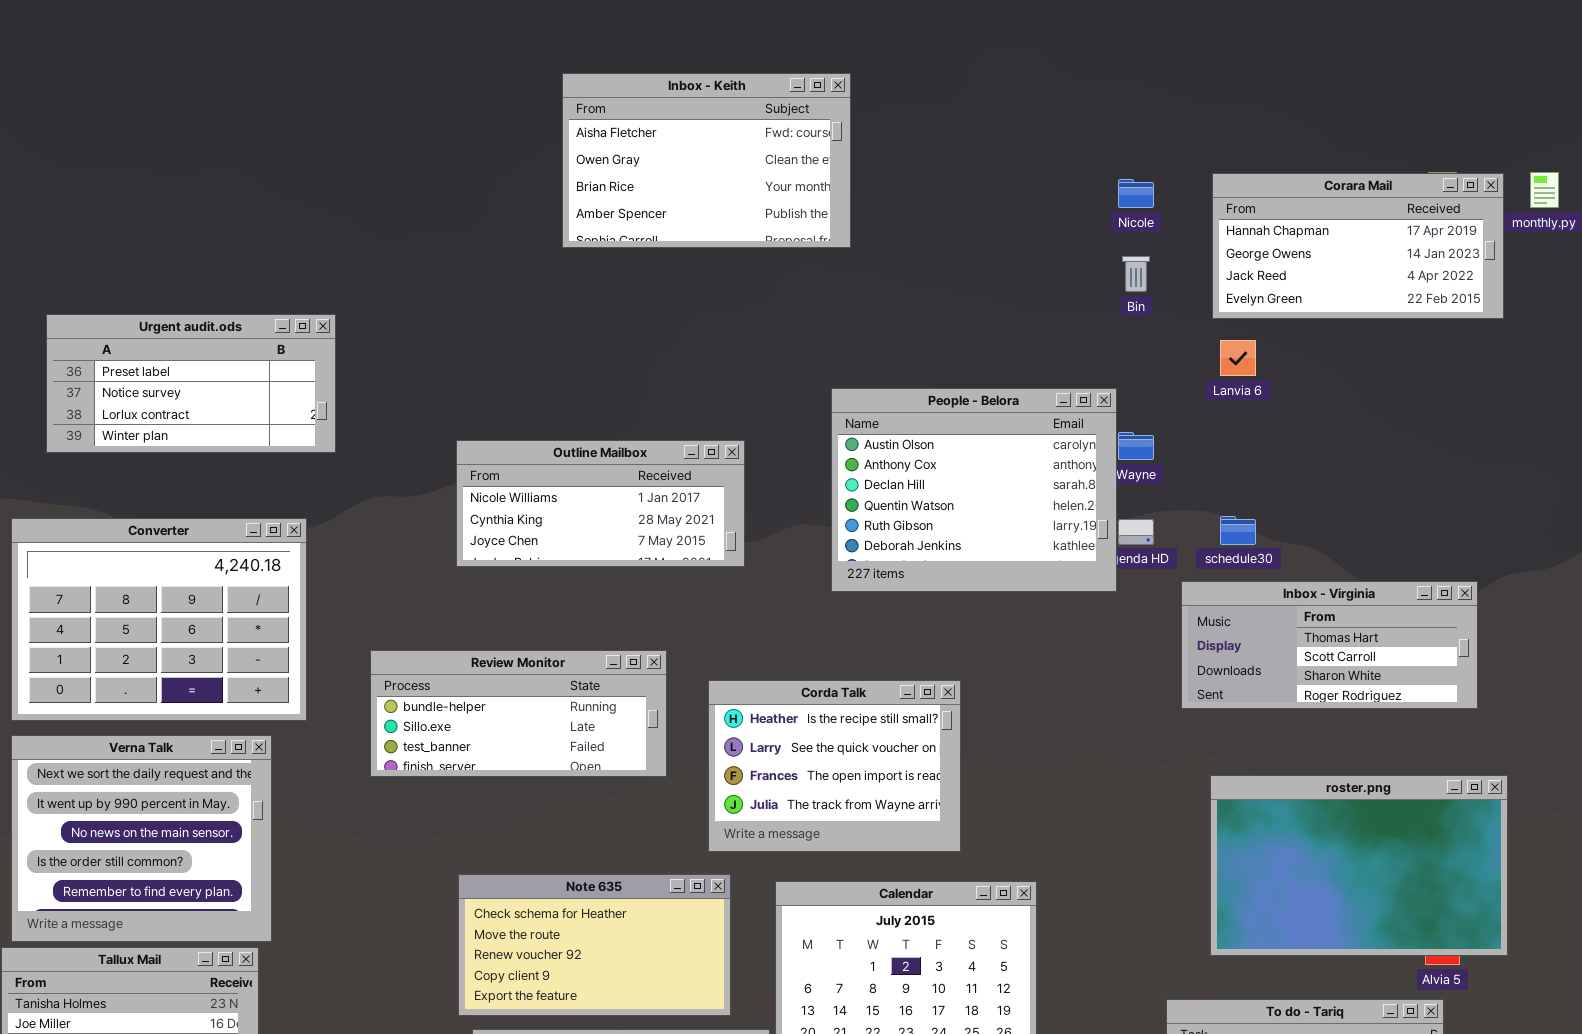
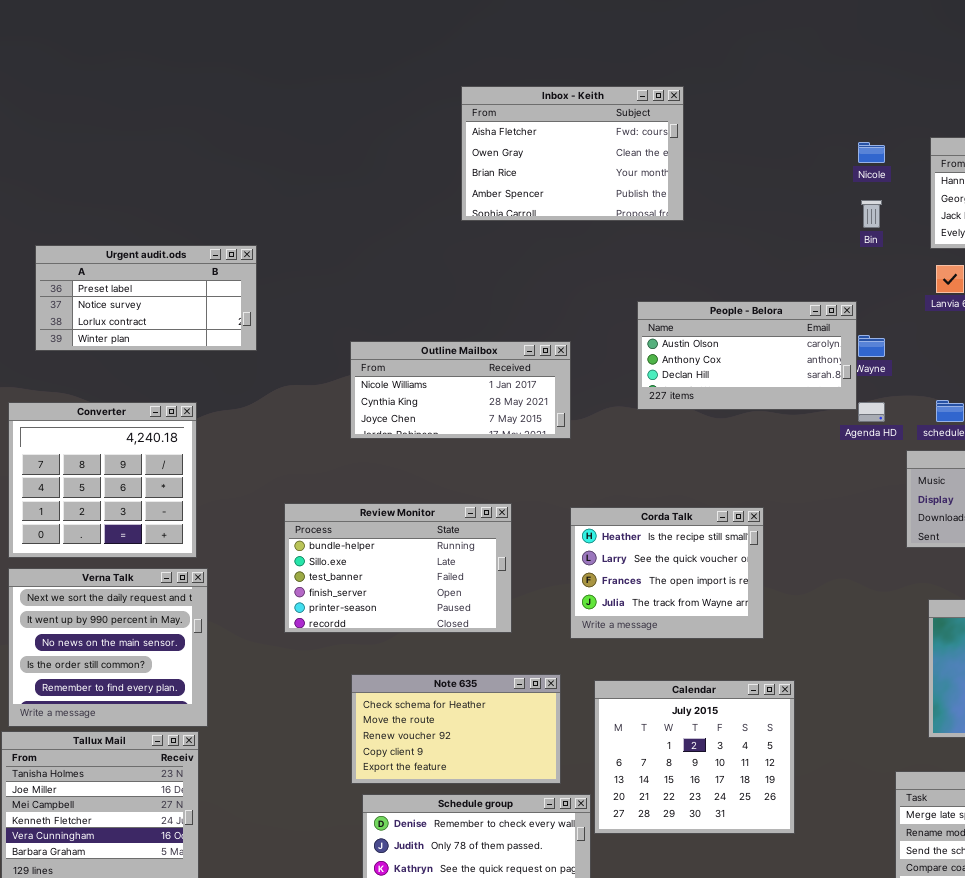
Inbox - Keith: [562,73,851,248] -> [461,86,684,221], moved
People - Belora: [831,388,1117,592] -> [637,301,857,410], resized
Converter: [11,518,307,721] -> [8,402,197,558], resized
Review Monitor: [370,650,667,777] -> [284,503,512,633], resized
Corda Talk: [708,680,961,852] -> [570,507,764,639], moved

